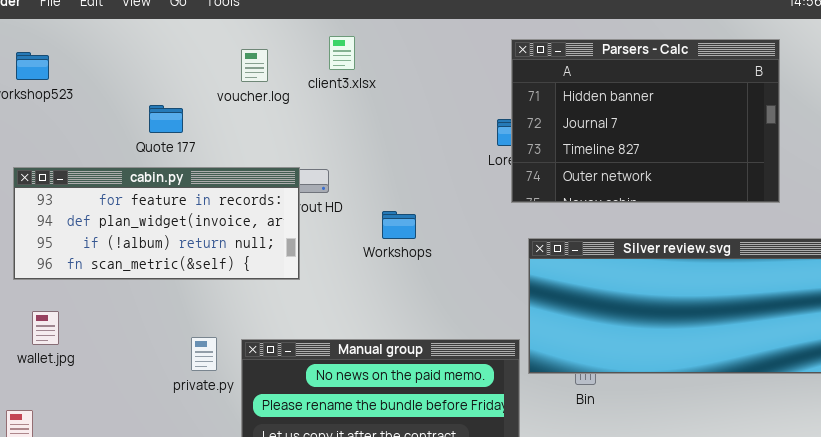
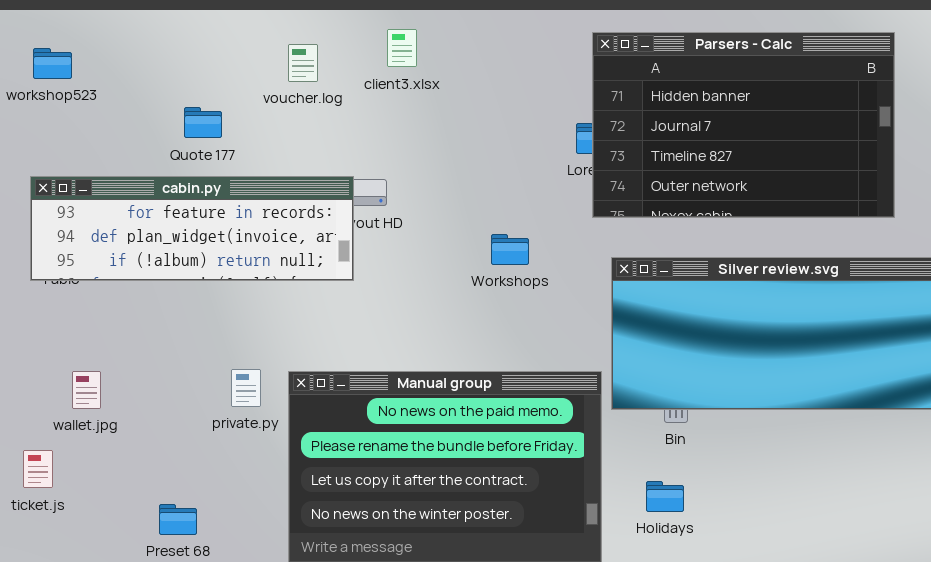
cabin.py: [13,167,300,280] -> [30,176,354,281], resized
Workshops: [382,211,416,239] -> [491,234,529,265], moved
wallet.jpg: [32,311,59,345] -> [72,371,101,409], moved

